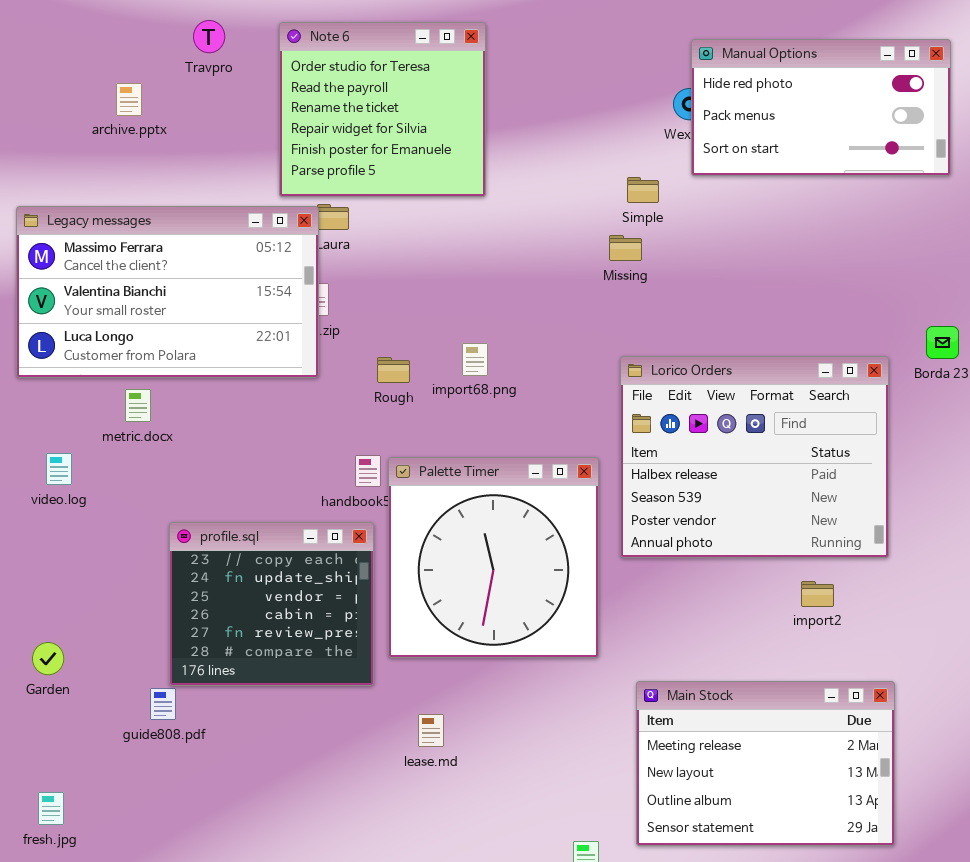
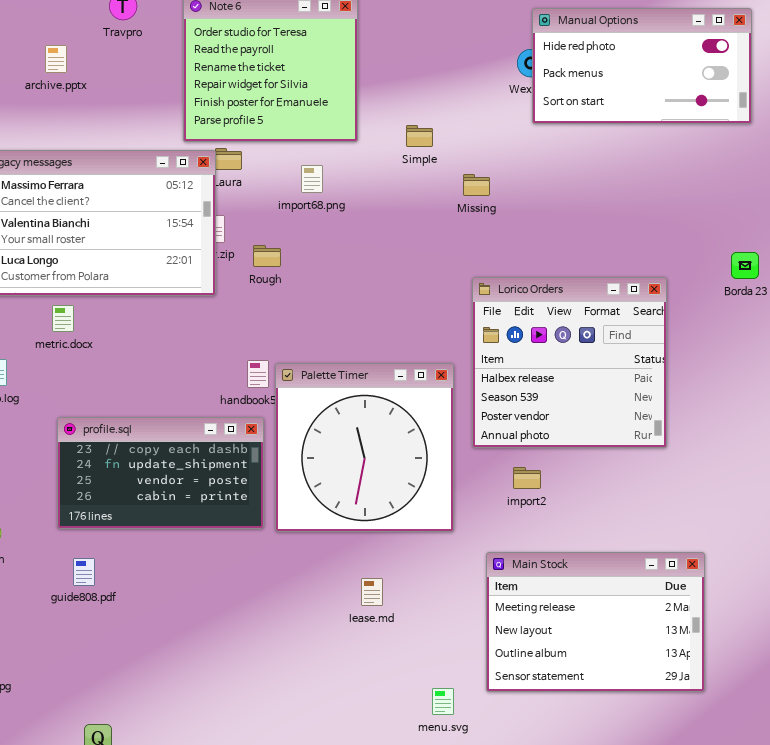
Simple: [627,177,659,203] -> [406,125,433,147], moved
import68.png: [462,343,488,376] -> [301,165,323,193], moved
Lorico Orders: [620,356,889,558] -> [472,277,667,448], resized
Rough: [377,357,410,383] -> [253,245,281,267], moved
profile.sql: [169,522,374,686] -> [57,417,264,529], resized
import2: [801,581,834,607] -> [513,467,541,489], moved
lease.md: [418,714,444,747] -> [361,578,383,606], moved

